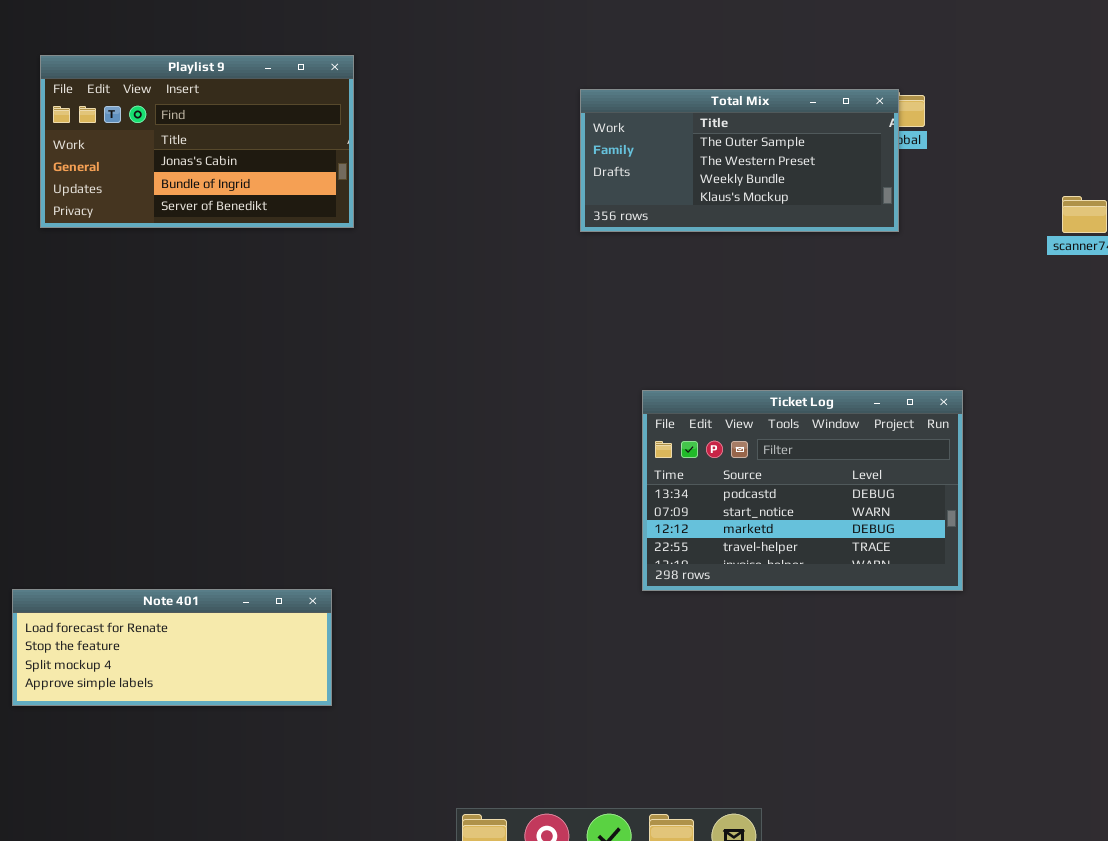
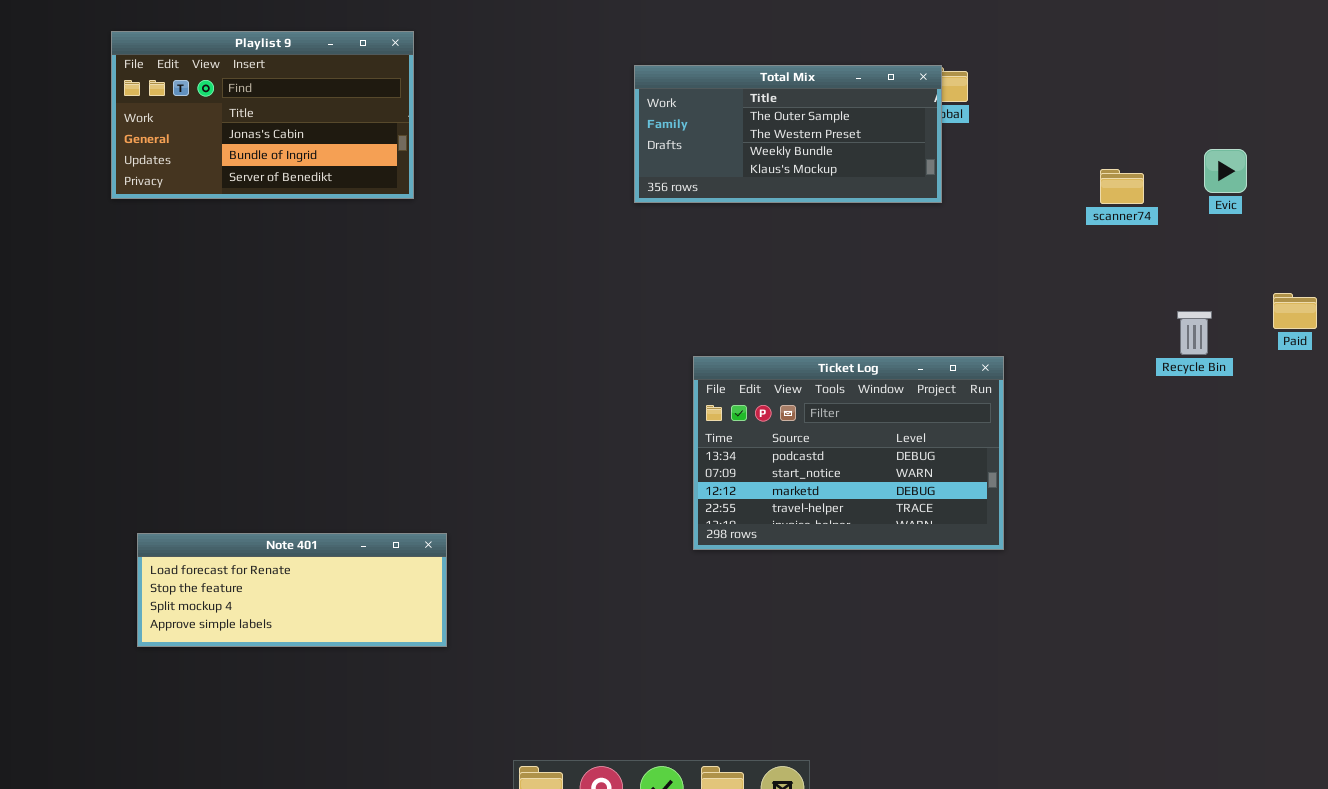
Note 401: [12,589,332,706] -> [137,533,447,647], moved

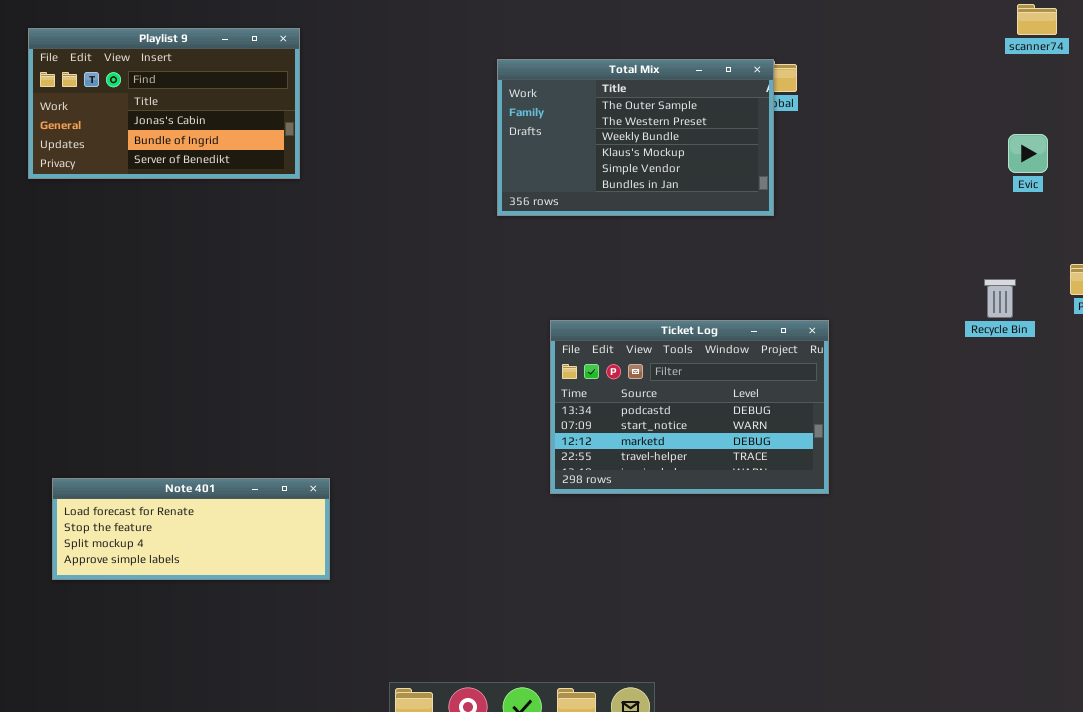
Total Mix: [634,65,942,203] -> [497,59,774,216], resized
scanner74: [1100,169,1144,204] -> [1017,4,1057,35], moved

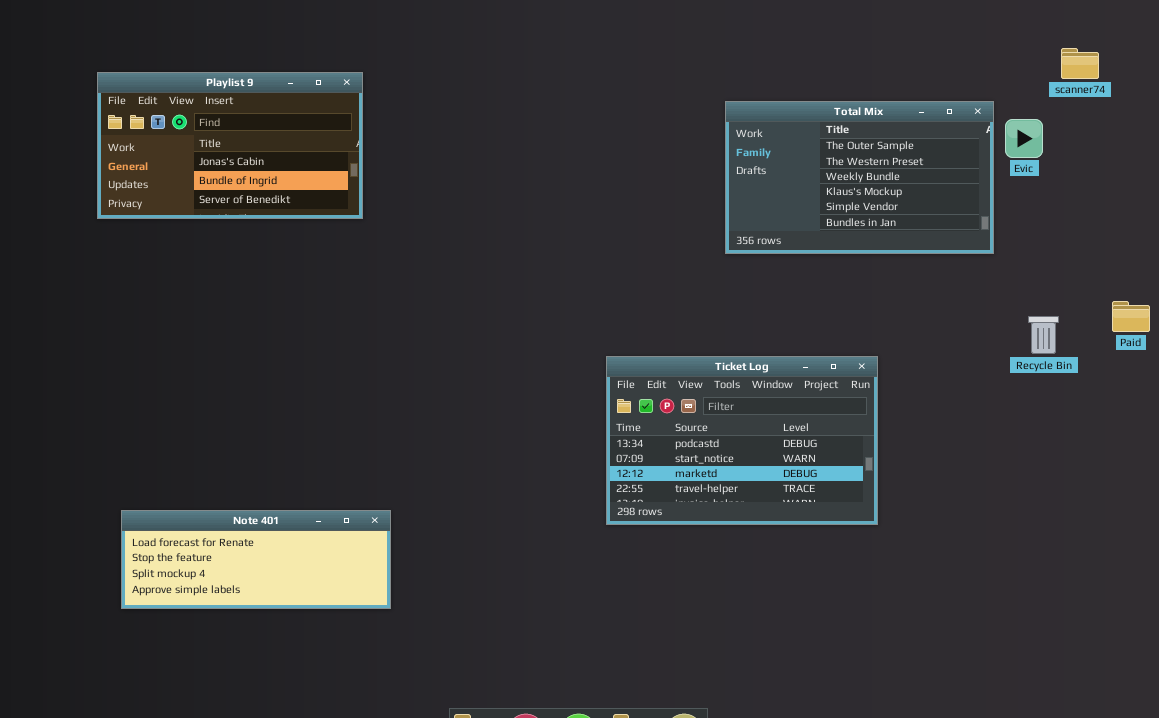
Total Mix: [497,59,774,216] -> [725,101,994,254], moved
Evic: [1008,134,1048,173] -> [1005,119,1043,158], moved

